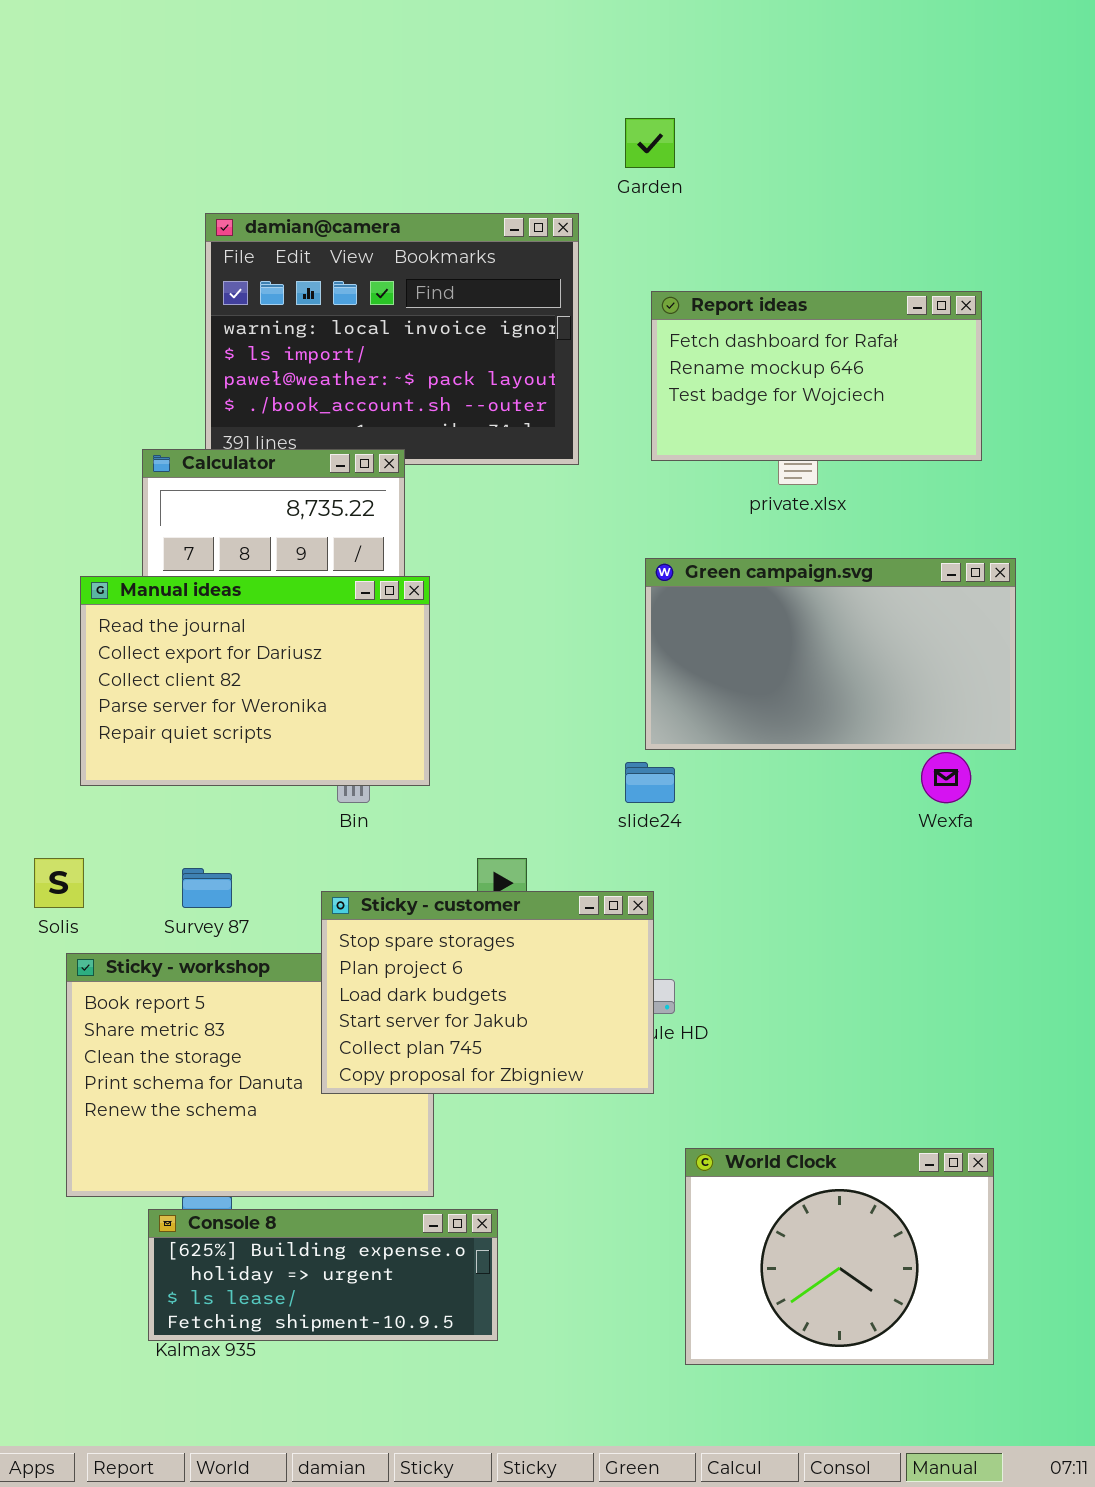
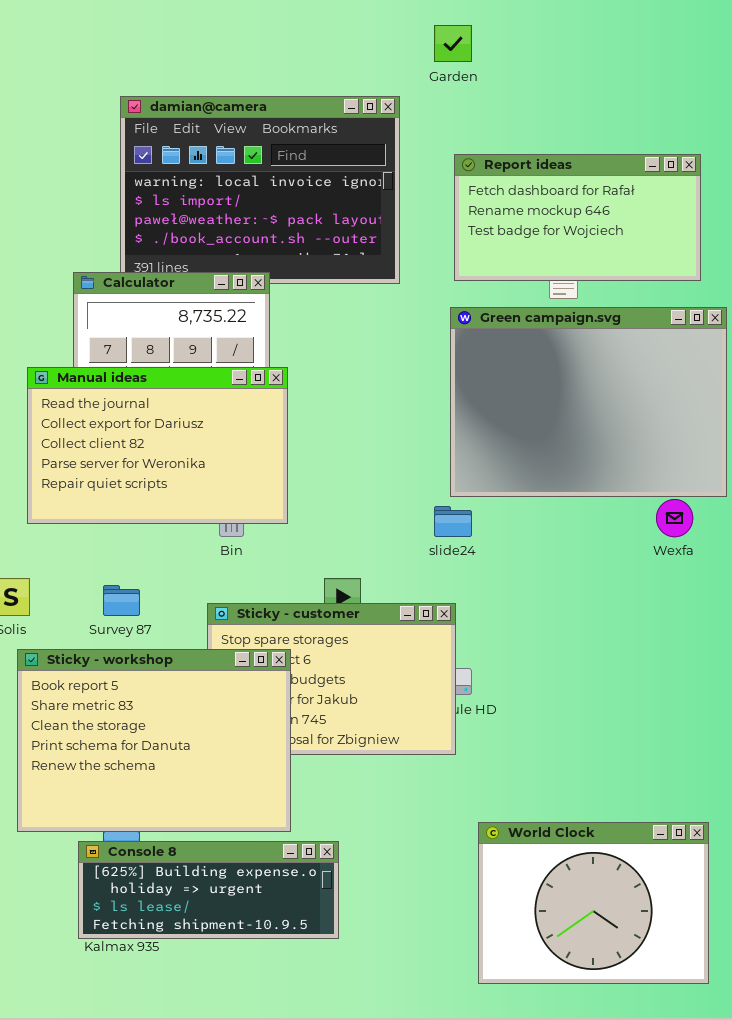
Green campaign.svg: [645,558,1016,750] -> [450,307,727,497], resized
Sticky - workshop: [66,953,434,1197] -> [17,649,291,832], raised
World Clock: [685,1148,994,1365] -> [478,822,709,984], moved

